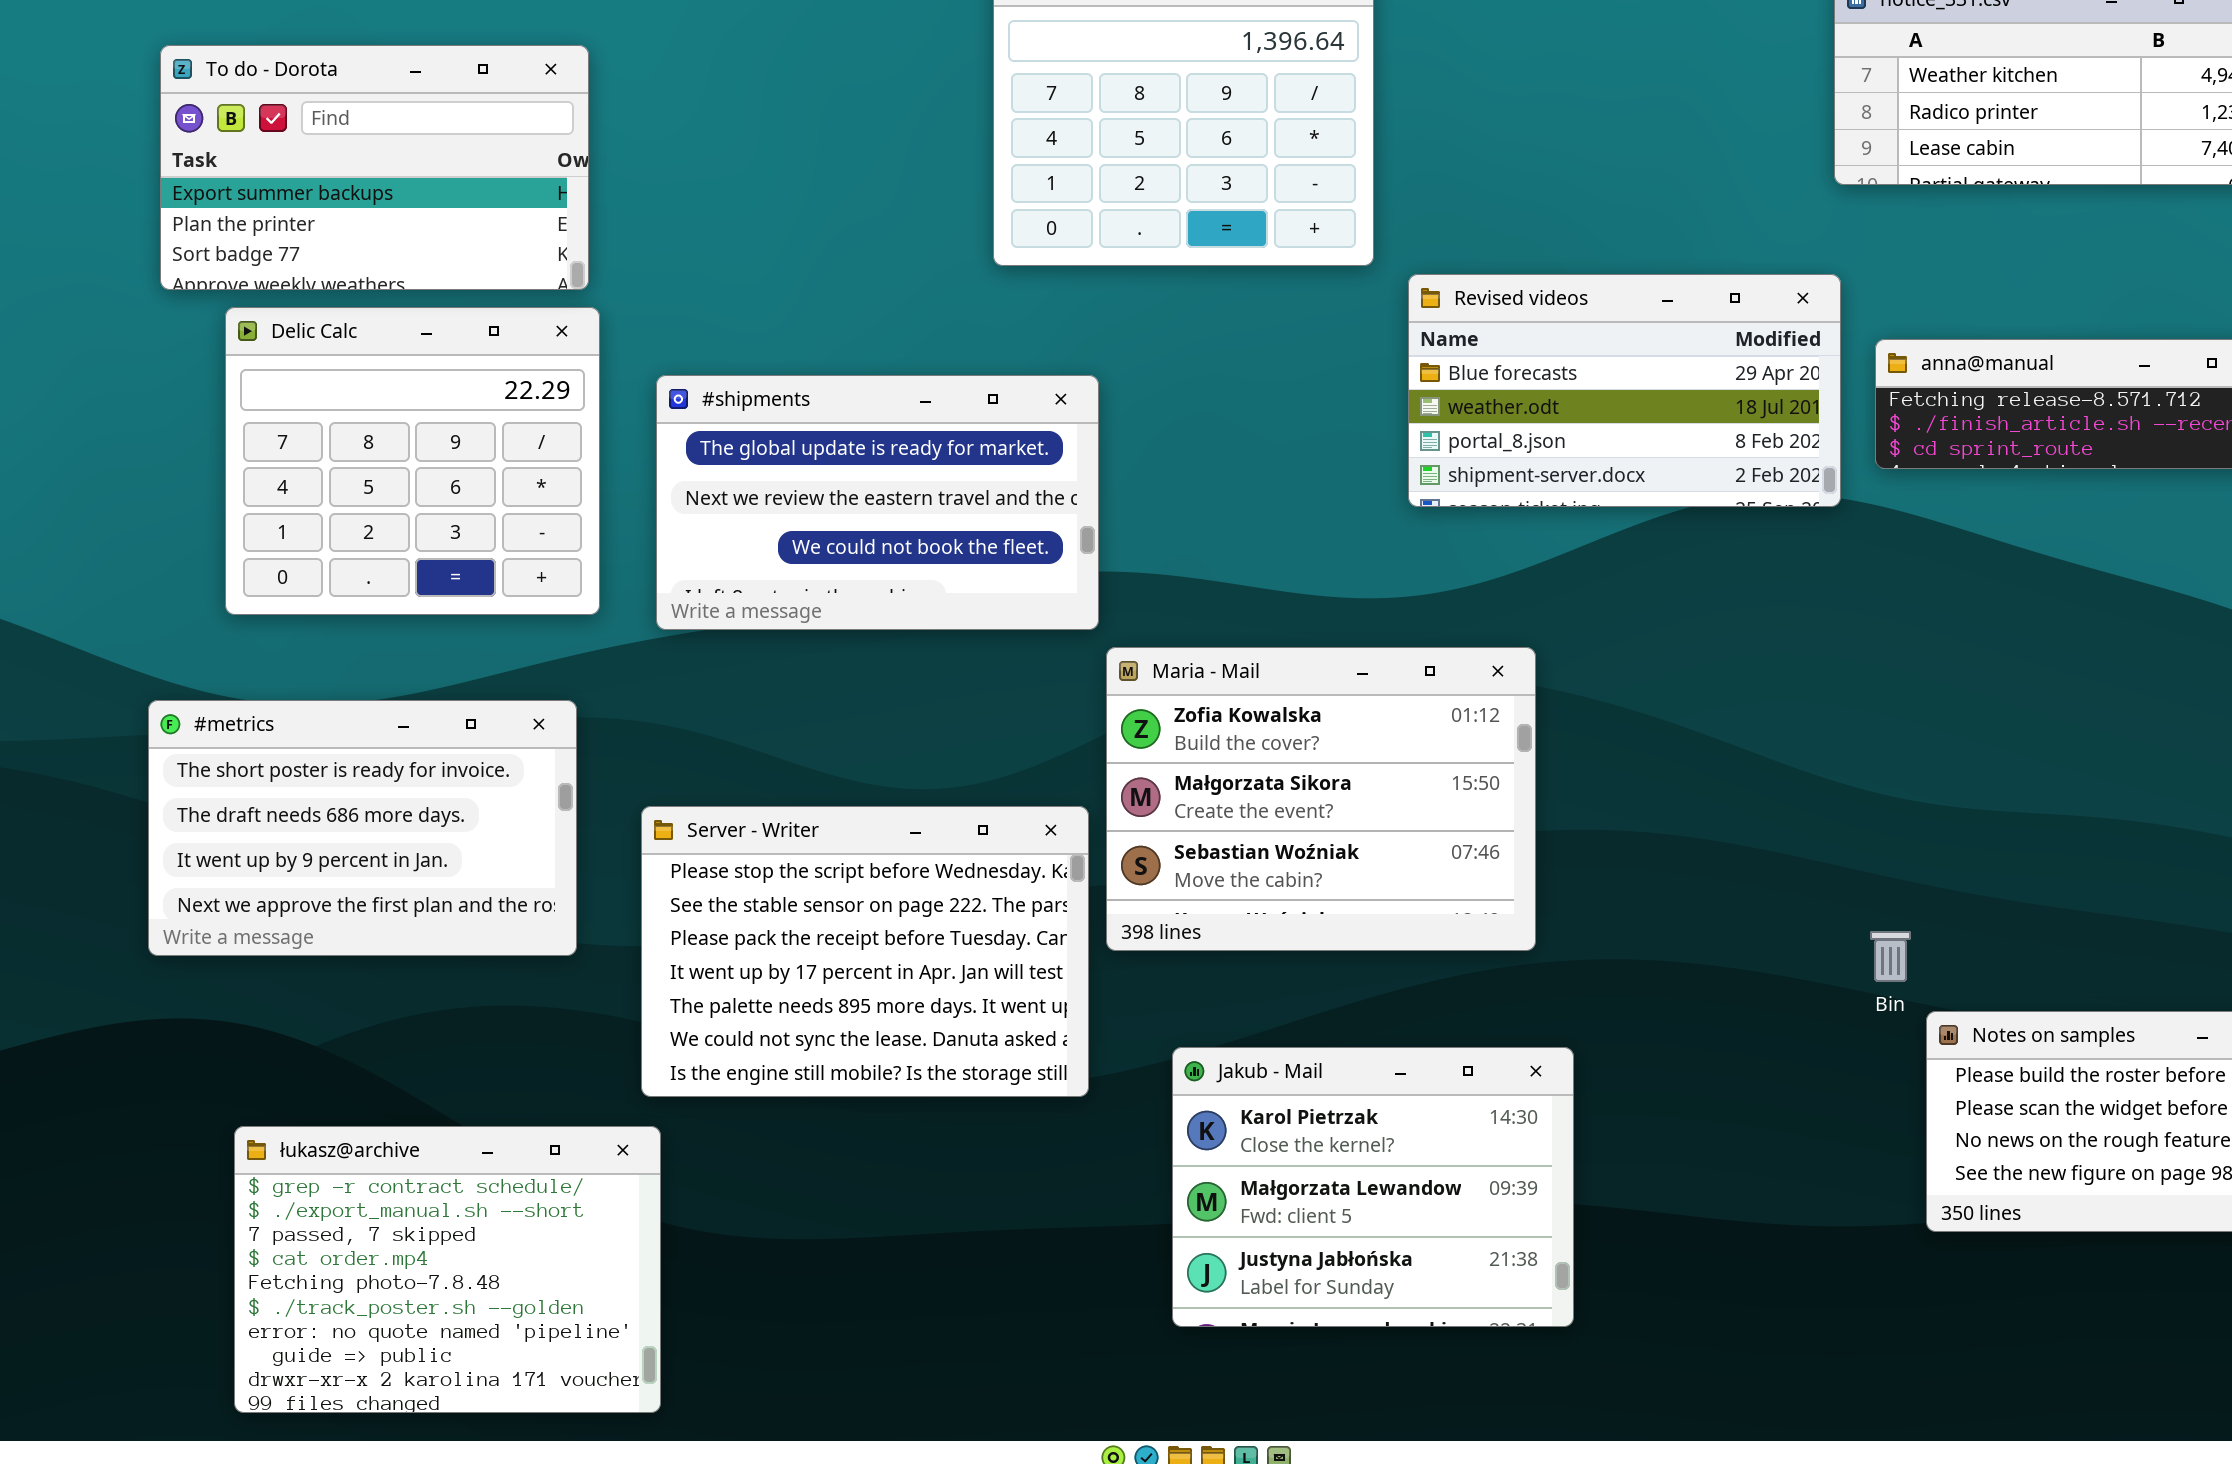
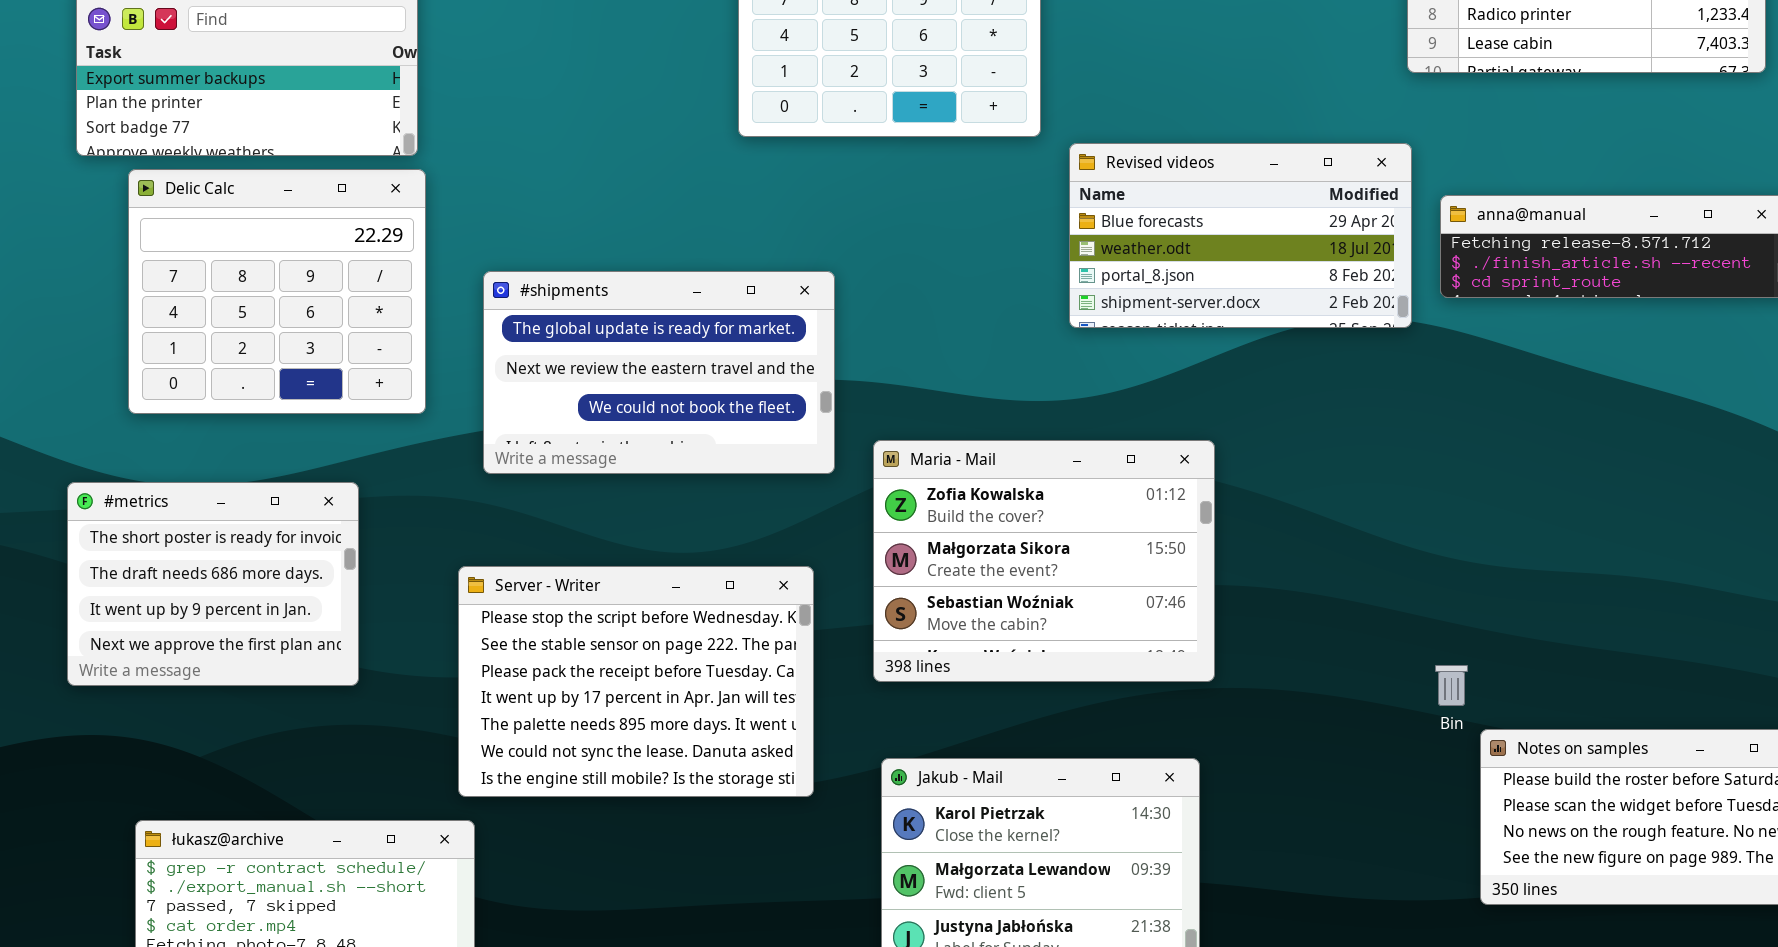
#shipments: [656,375,1099,630] -> [483,271,835,474], moved
Maria - Mail: [1106,647,1536,951] -> [873,440,1215,682], moved
#metrics: [148,700,577,956] -> [67,482,359,686], resized

